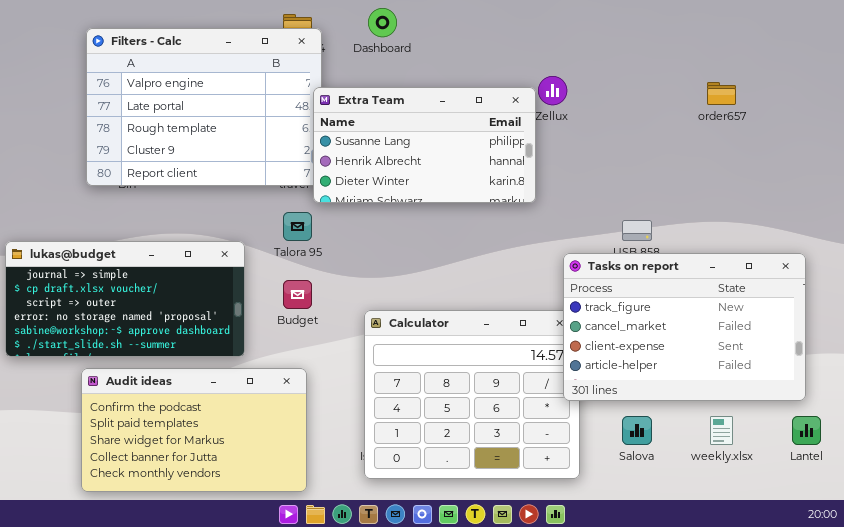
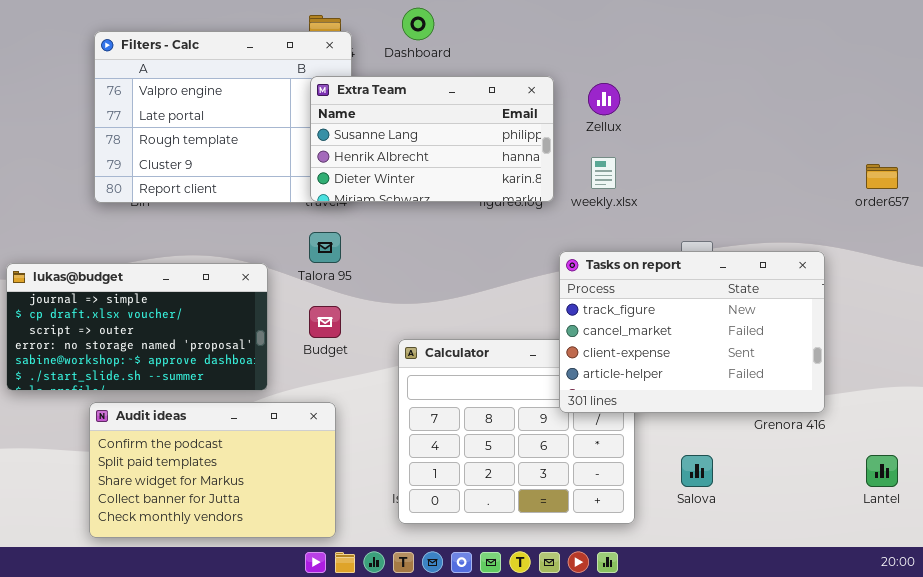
order657: [707,82,736,105] -> [866,164,898,189], moved
Extra Team: [313,87,536,203] -> [310,76,554,202], moved
Tasks on report: [563,253,806,401] -> [559,251,825,413], moved
weekly.xlsx: [710,416,733,445] -> [591,157,616,189], moved

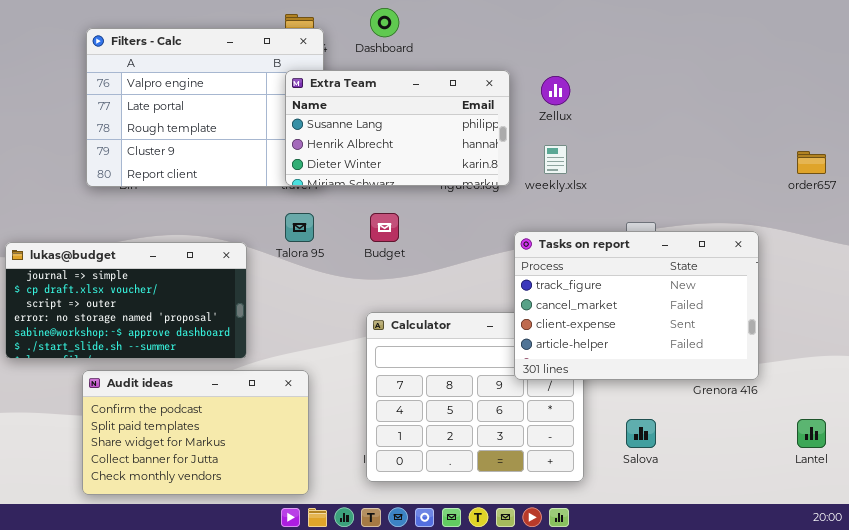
Budget: [309,306,341,338] -> [370,213,399,242], moved

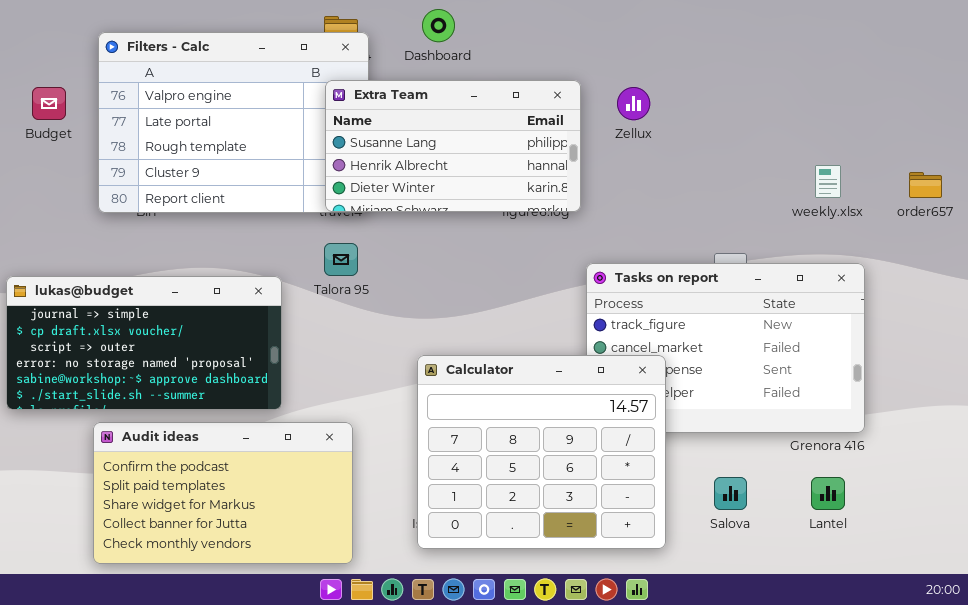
weekly.xlsx: [544,145,567,174] -> [815,165,841,198], moved
Budget: [370,213,399,242] -> [32,87,66,120], moved
Calculator: [366,312,584,482] -> [417,355,666,549], raised
Lantel: [797,419,826,448] -> [811,477,845,510], moved

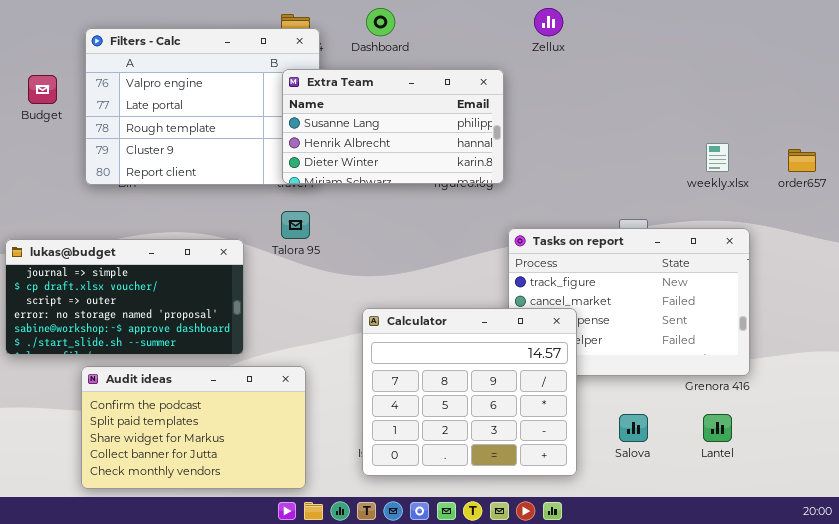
Zellux: [617,87,650,120] -> [534,8,563,36], moved

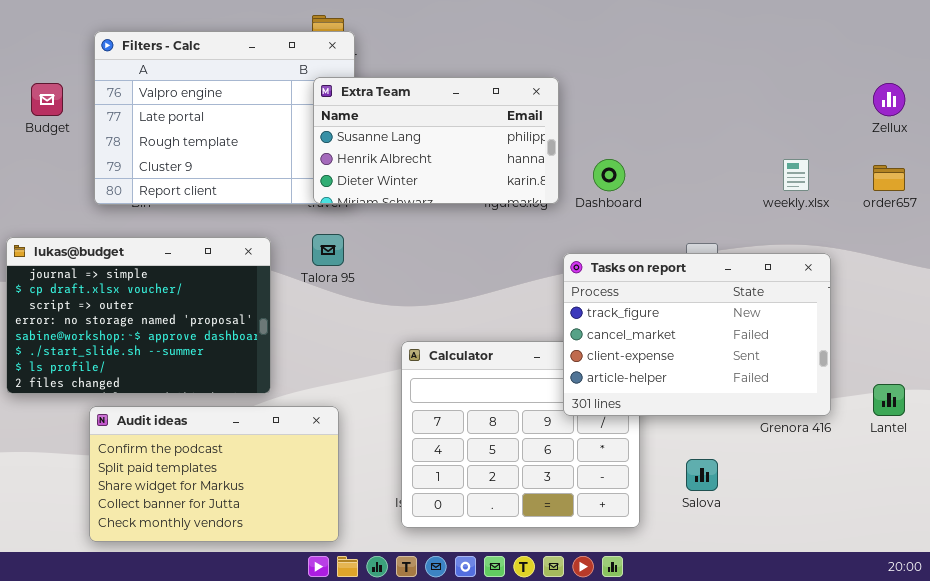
Dashboard: [366,8,395,36] -> [593,159,625,191], moved
Zellux: [534,8,563,36] -> [873,83,905,116], moved
Tasks on report: [508,228,750,376] -> [563,253,831,416], raised
lukas@budget: [5,239,244,355] -> [6,237,271,394], resized
Lantel: [703,414,732,442] -> [873,384,905,416], moved

